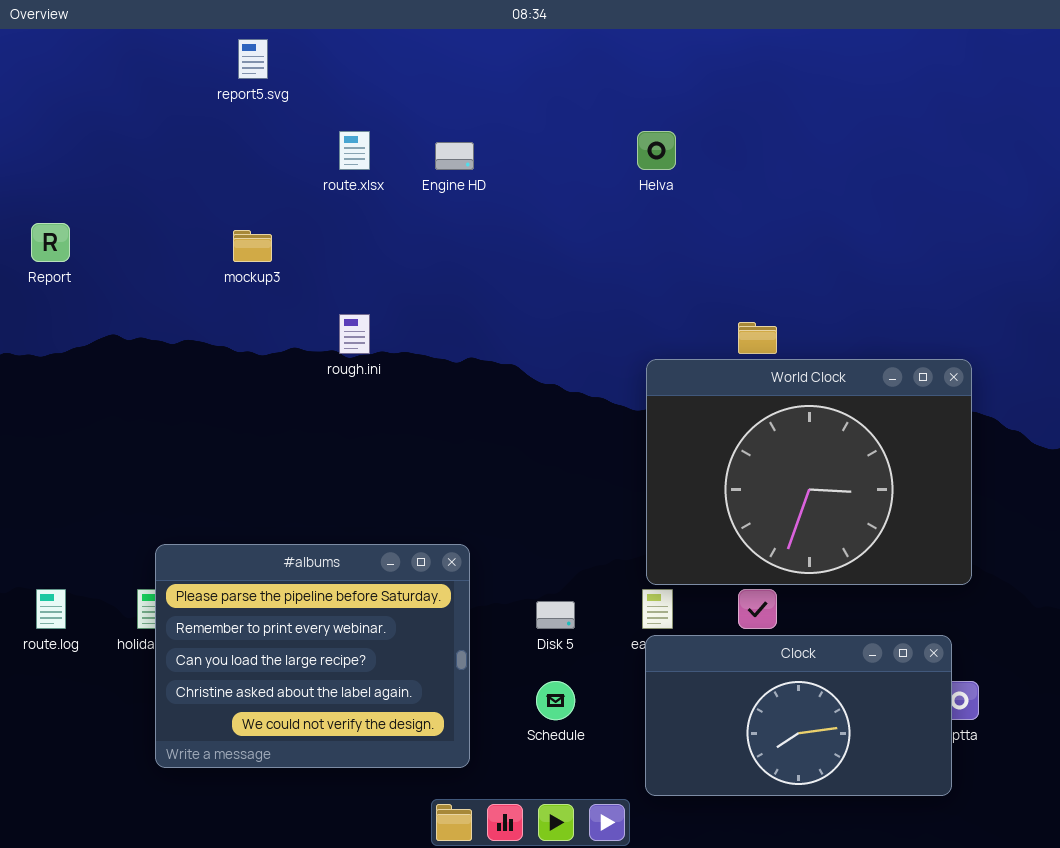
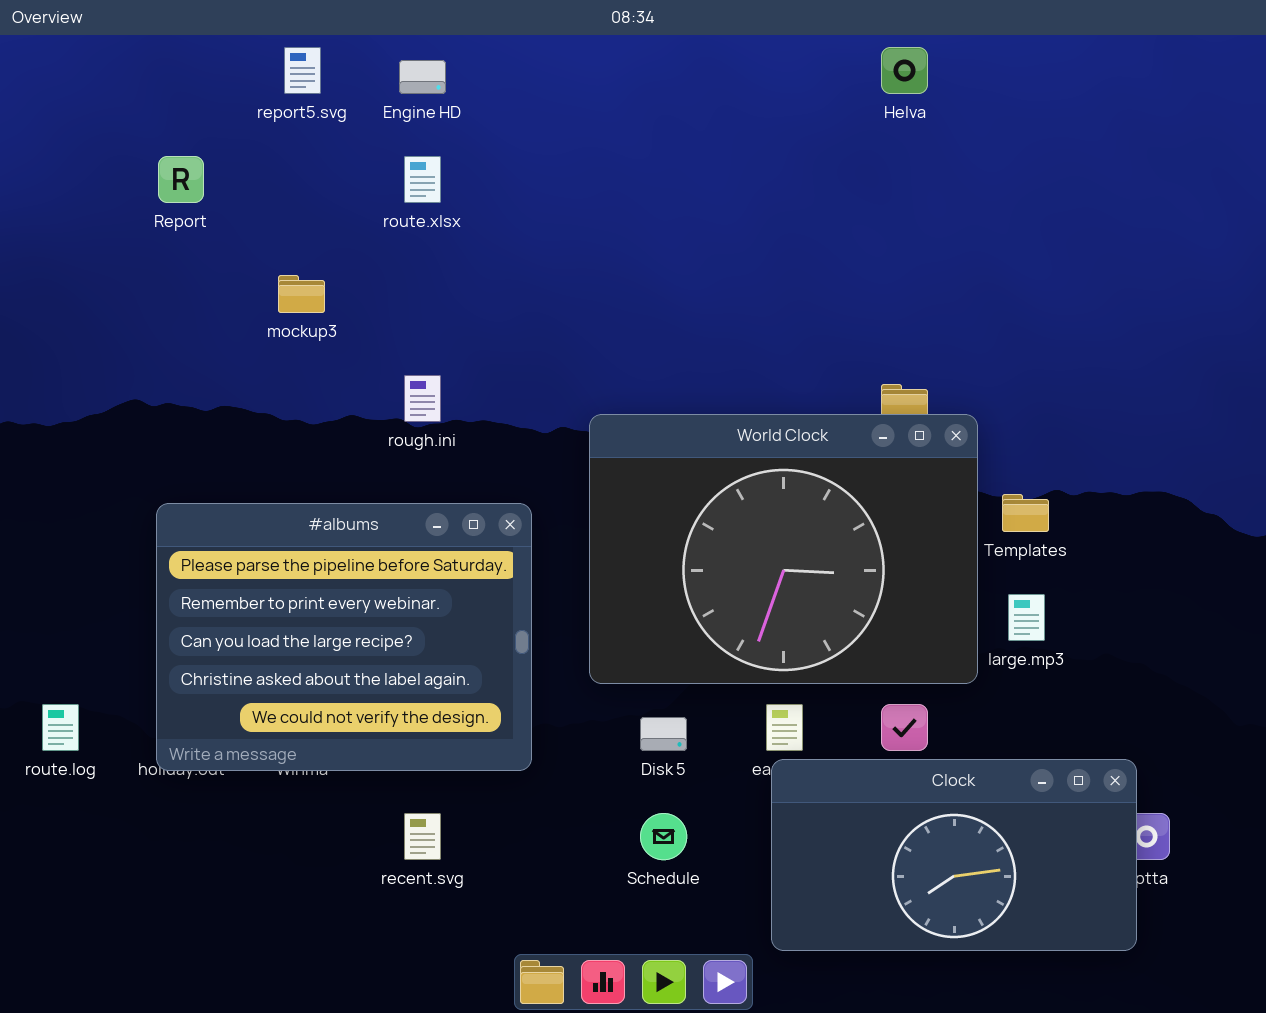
Helva: [637,131,676,170] -> [881,47,928,94], moved
Engine HD: [435,142,474,170] -> [399,60,446,94], moved
Report: [31,223,70,262] -> [158,156,204,203], moved
World Clock: [646,359,972,585] -> [589,414,978,684], moved
#albums: [155,544,470,768] -> [156,503,532,771], moved

